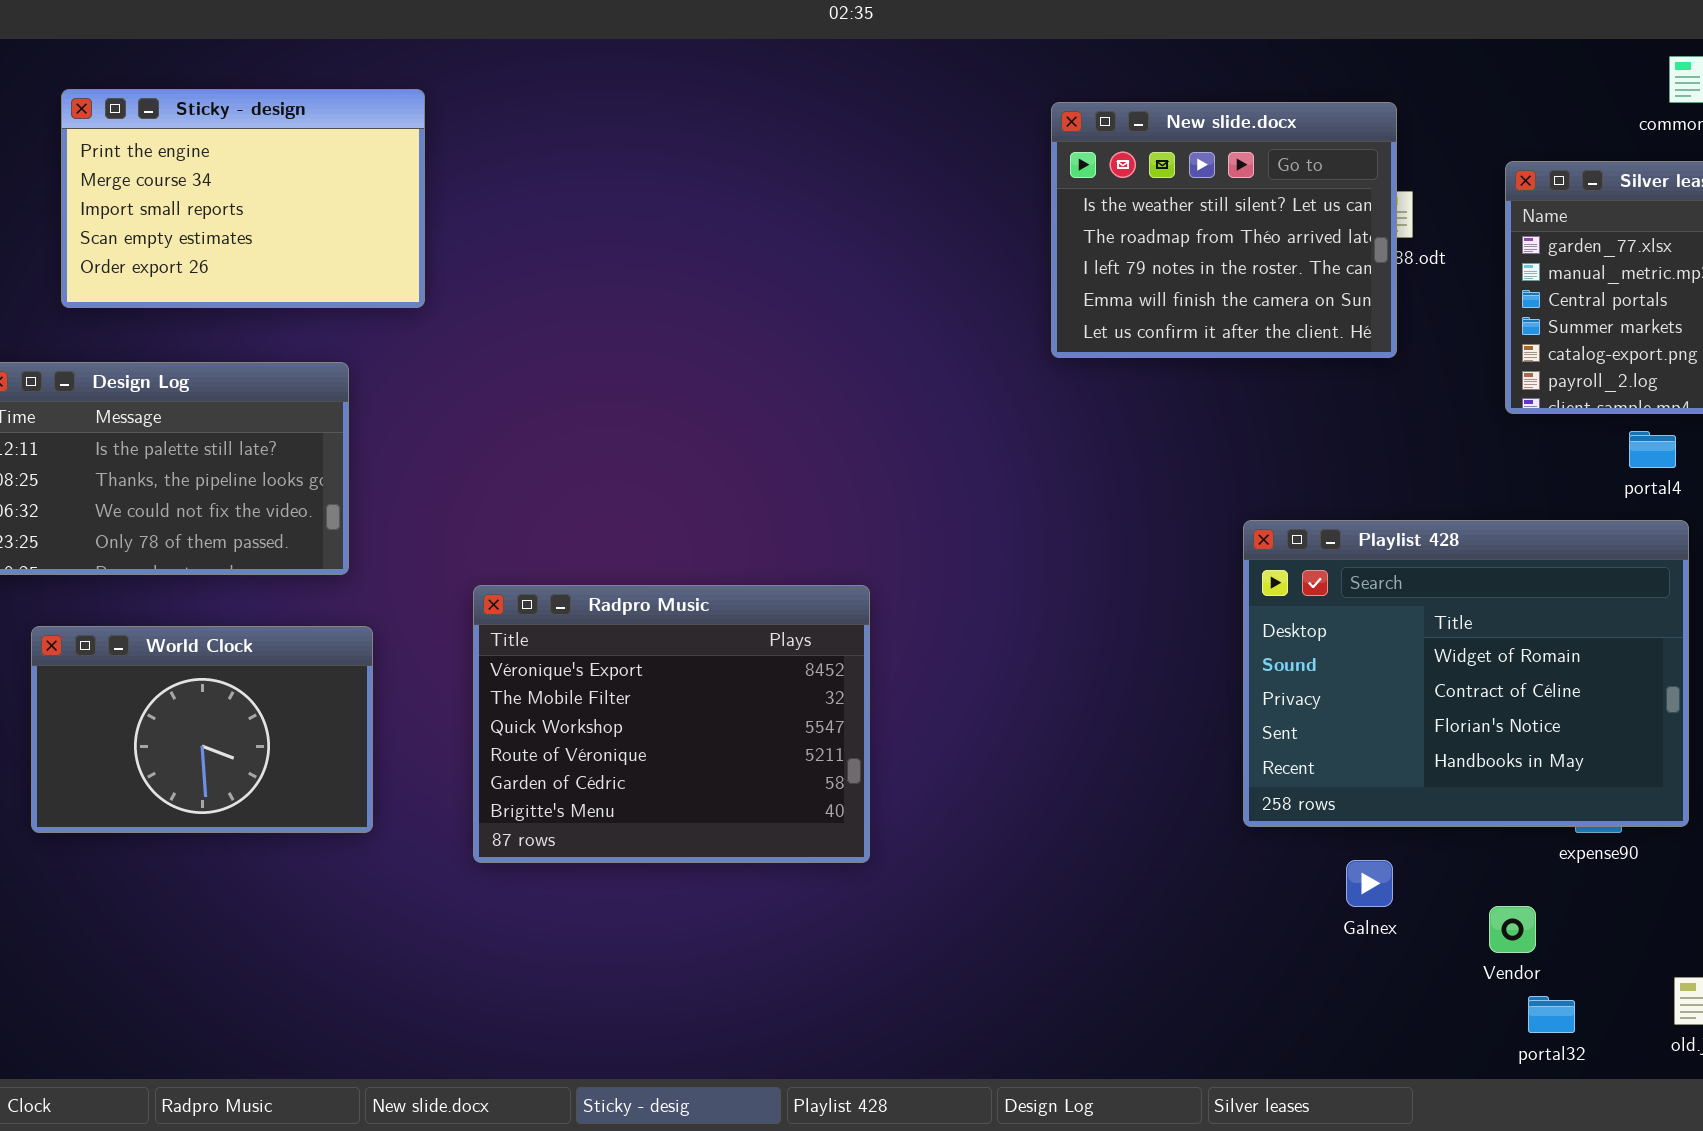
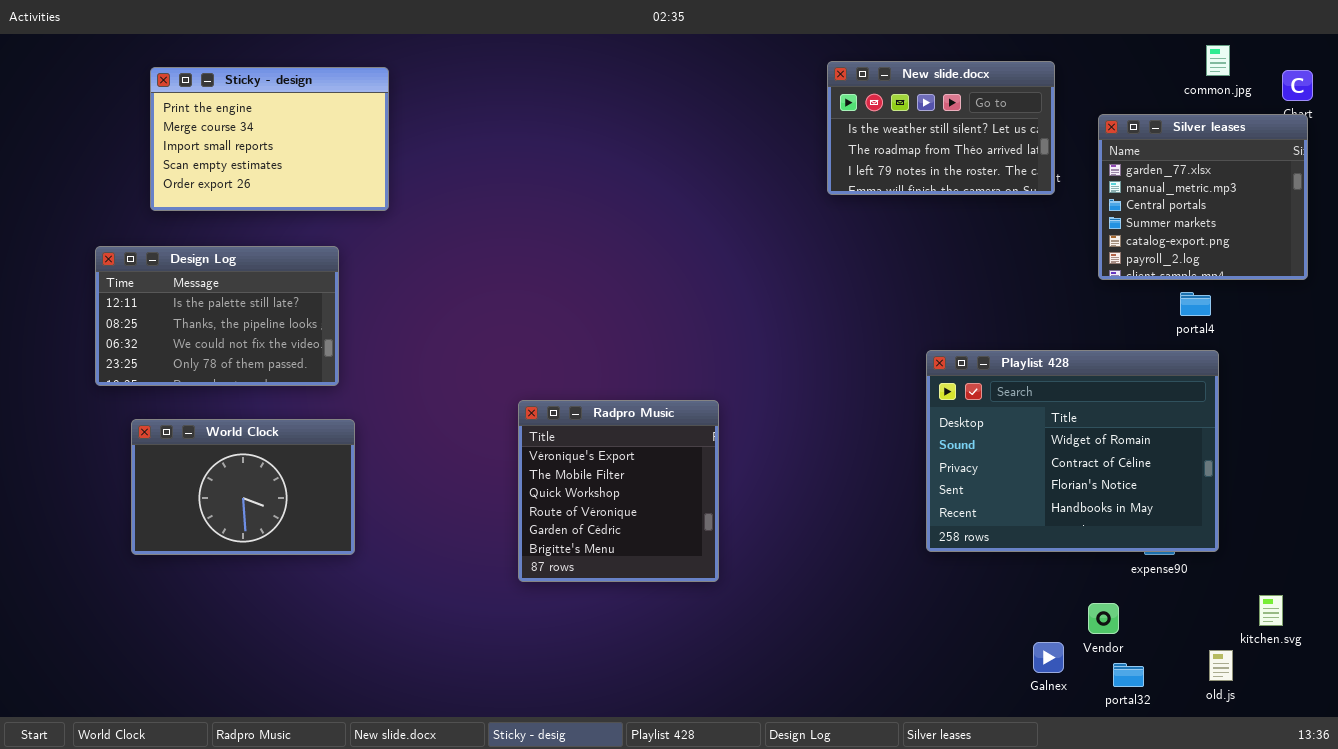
New slide.docx: [1051,102,1397,358] -> [827,61,1055,195], moved, resized
Radpro Music: [473,585,870,863] -> [518,400,719,582], moved, resized
Galnex: [1346,860,1393,907] -> [1033,642,1064,673], moved

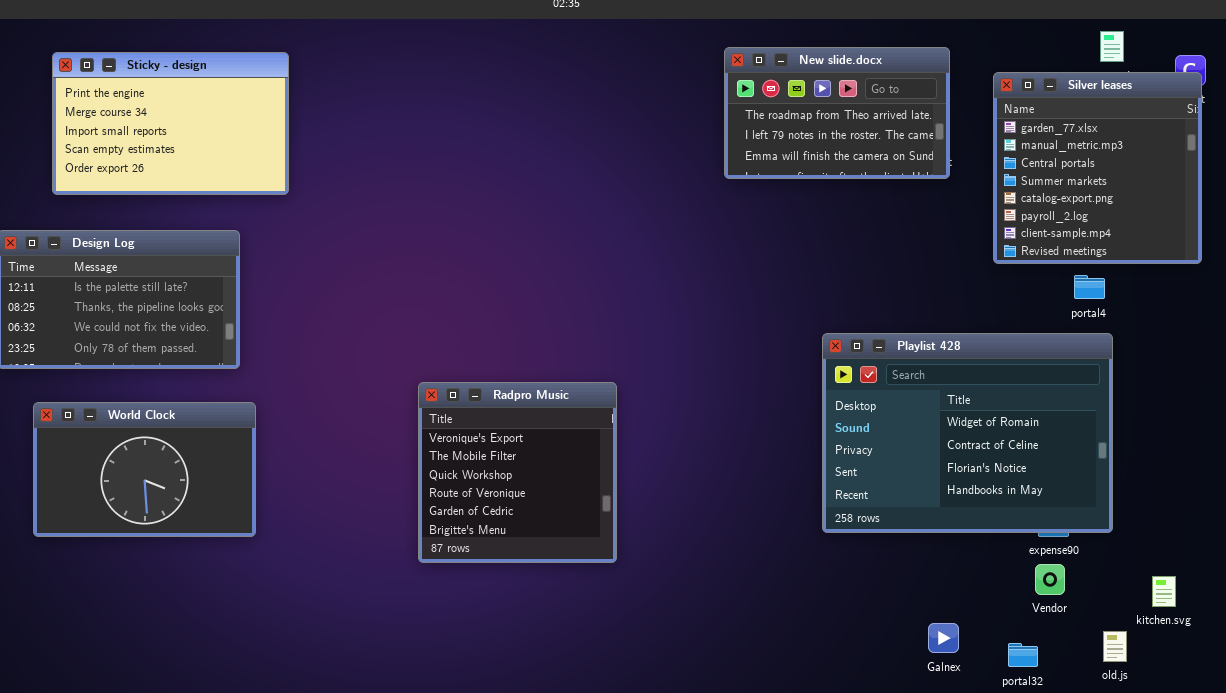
New slide.docx: [827,61,1055,195] -> [724,47,950,179], scrolled down 1 row
Silver leases: [1098,114,1308,280] -> [993,72,1202,264], resized
Vendor: [1088,603,1119,634] -> [1035,564,1065,595], moved

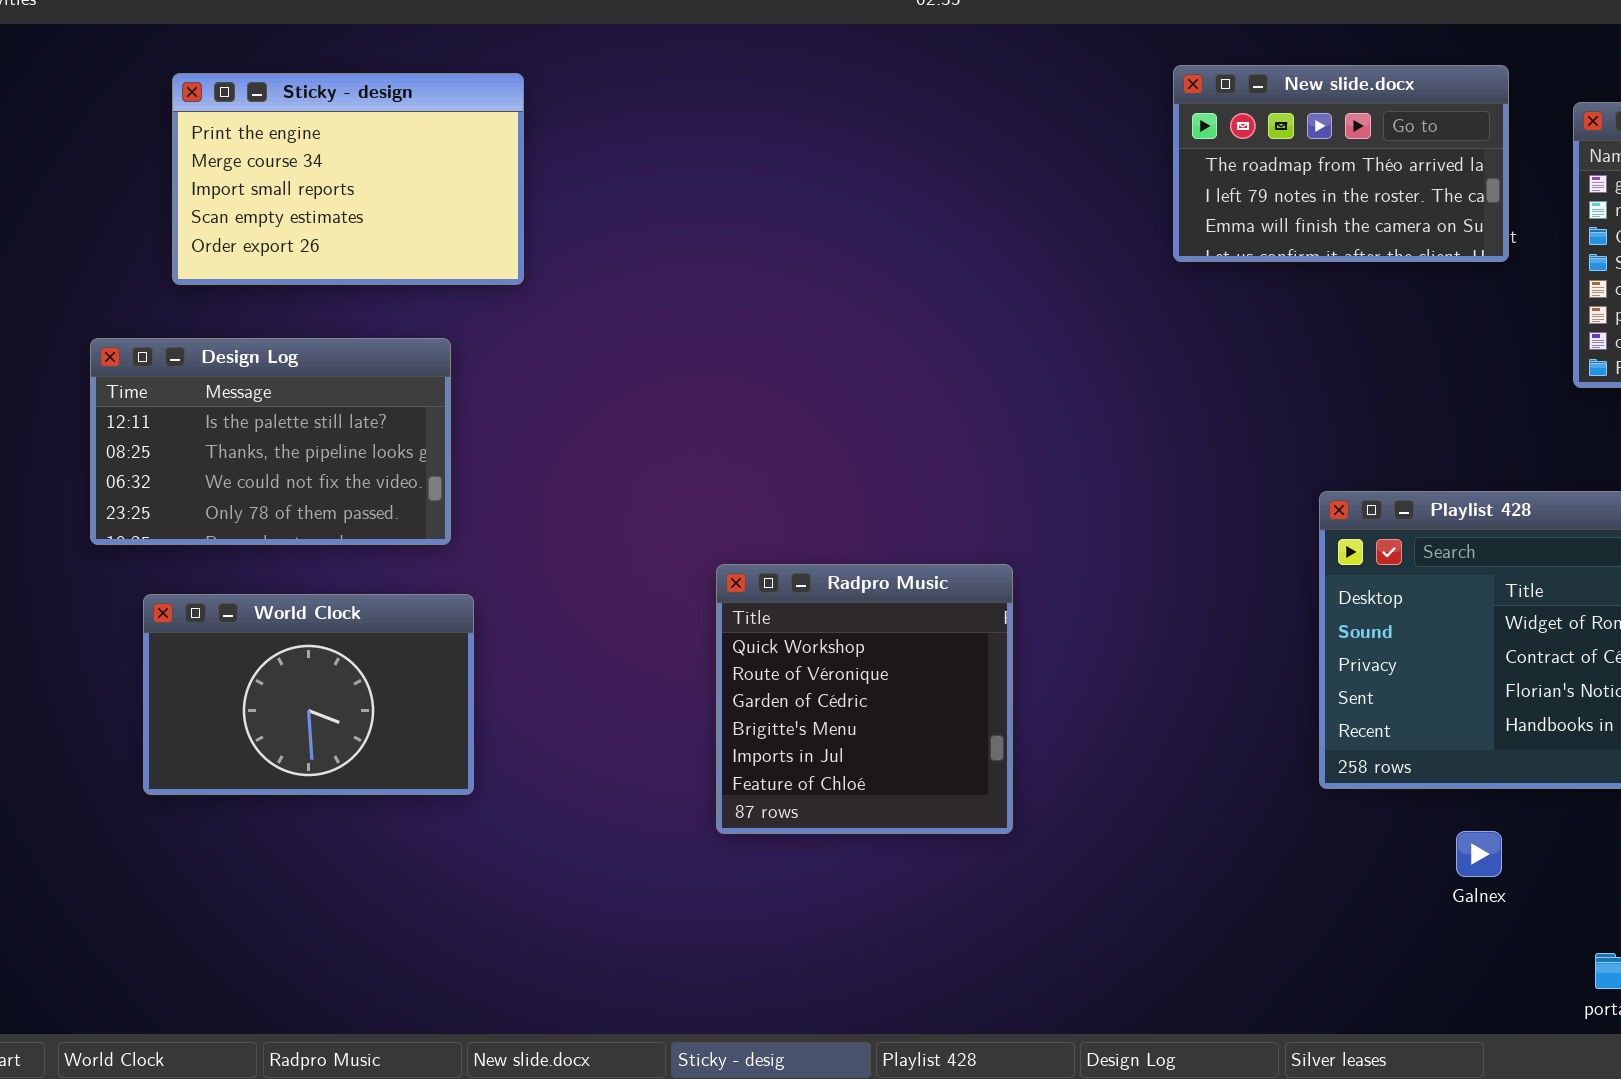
Radpro Music: [418,382,617,563] -> [716,564,1013,834], scrolled down 2 rows
Galnex: [928,623,959,653] -> [1456,831,1502,877], moved

